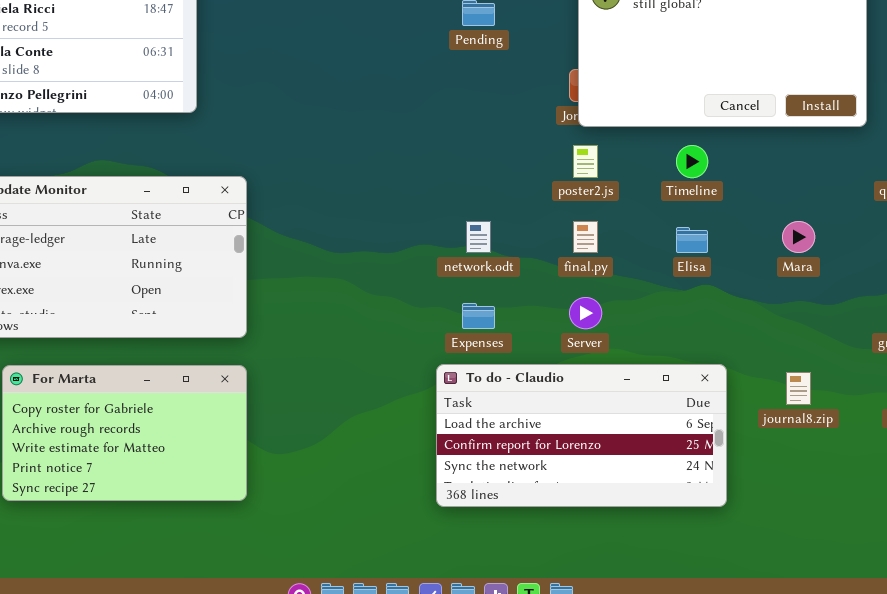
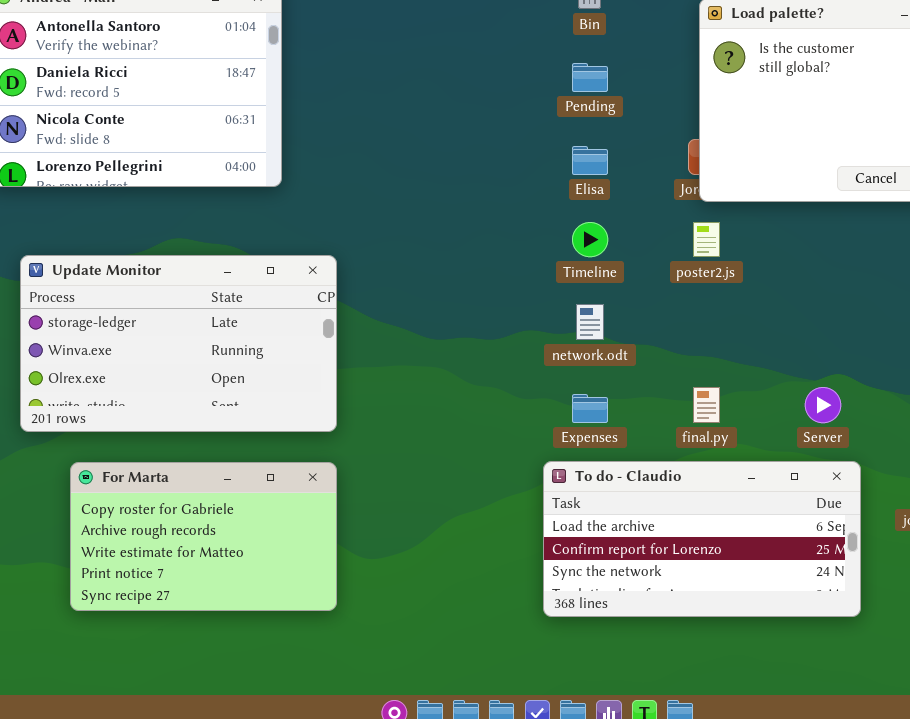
Timeline: [676,145,708,178] -> [572,222,608,257], moved
final.py: [573,221,598,253] -> [693,387,720,423], moved
Elisa: [676,227,708,253] -> [572,146,608,175], moved
Server: [569,297,602,329] -> [805,387,841,423], moved

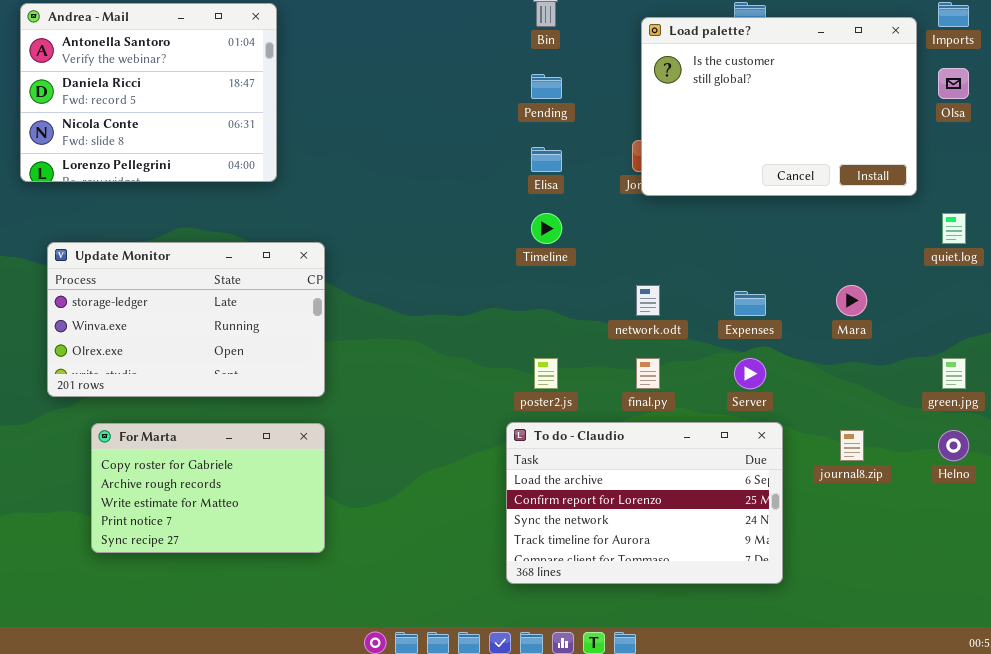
poster2.js: [693,222,720,257] -> [534,358,558,389], moved
network.odt: [576,304,604,340] -> [636,285,660,316], moved
Expenses: [572,394,608,423] -> [734,291,766,316], moved
To do - Claudio: [543,461,861,617] -> [506,422,783,584], resized

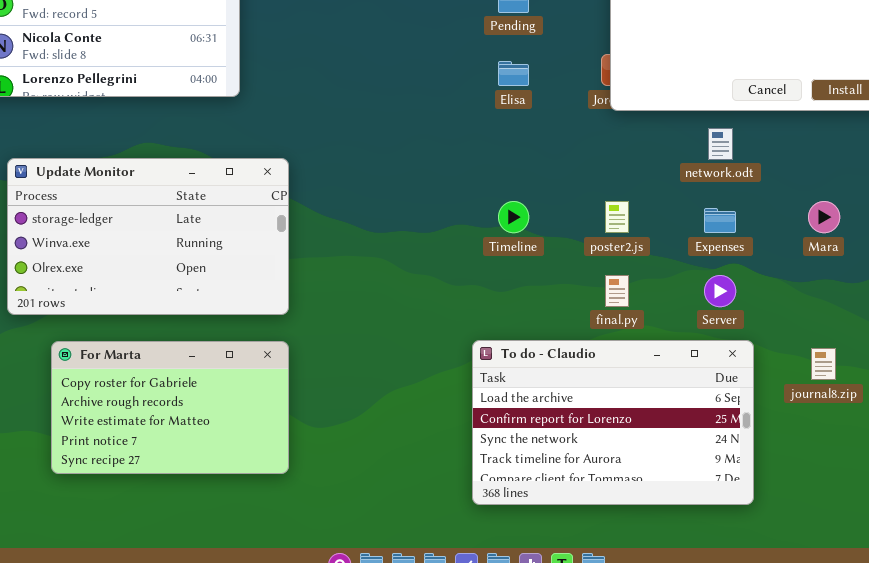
Timeline: [531,213,562,244] -> [498,201,529,233], moved
network.odt: [636,285,660,316] -> [708,128,733,160], moved
poster2.js: [534,358,558,389] -> [605,201,629,233], moved

